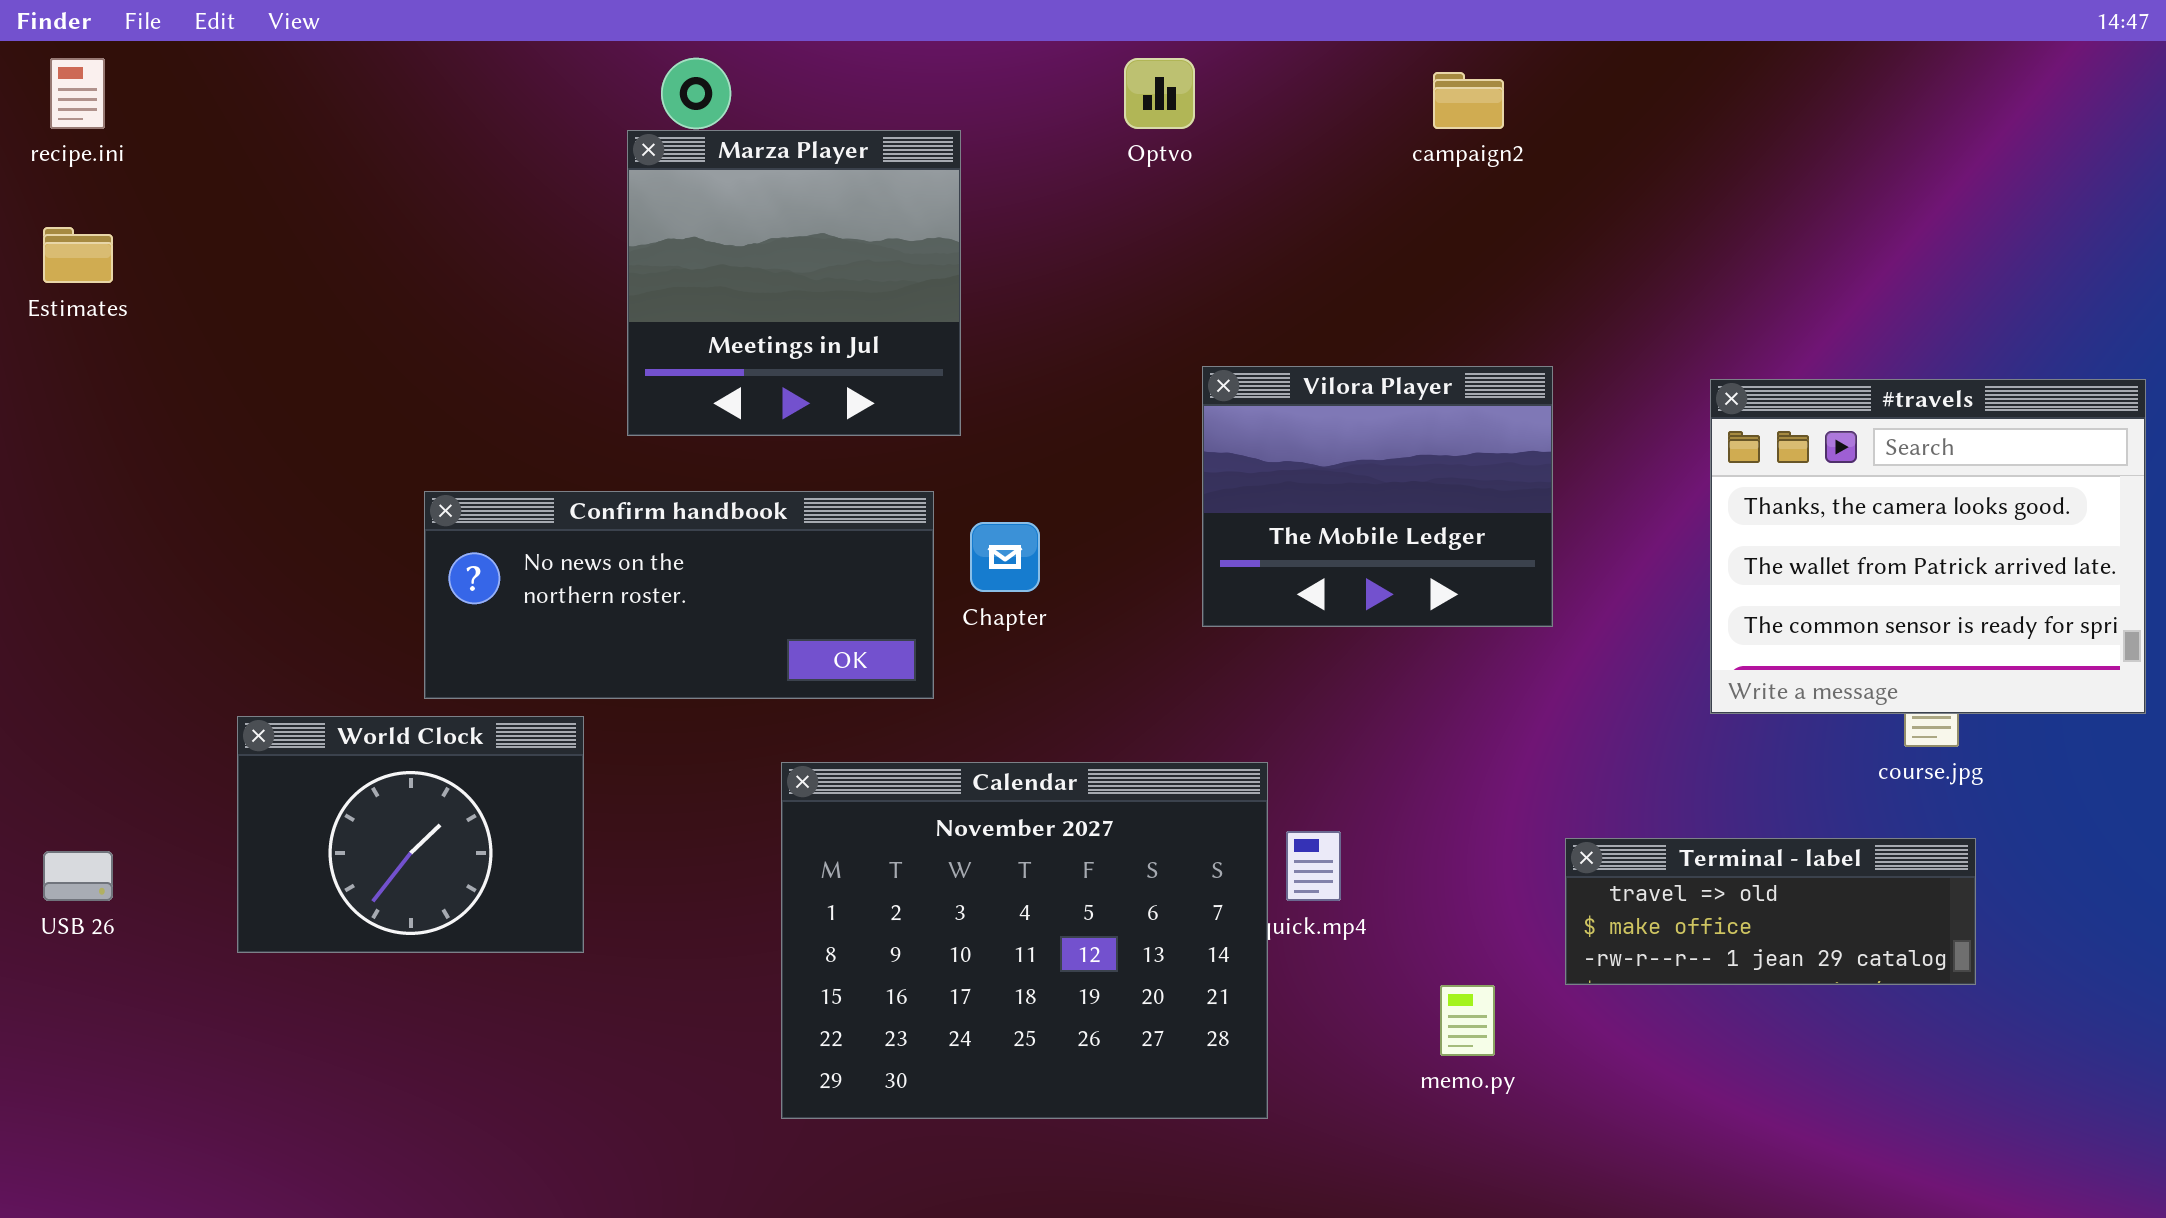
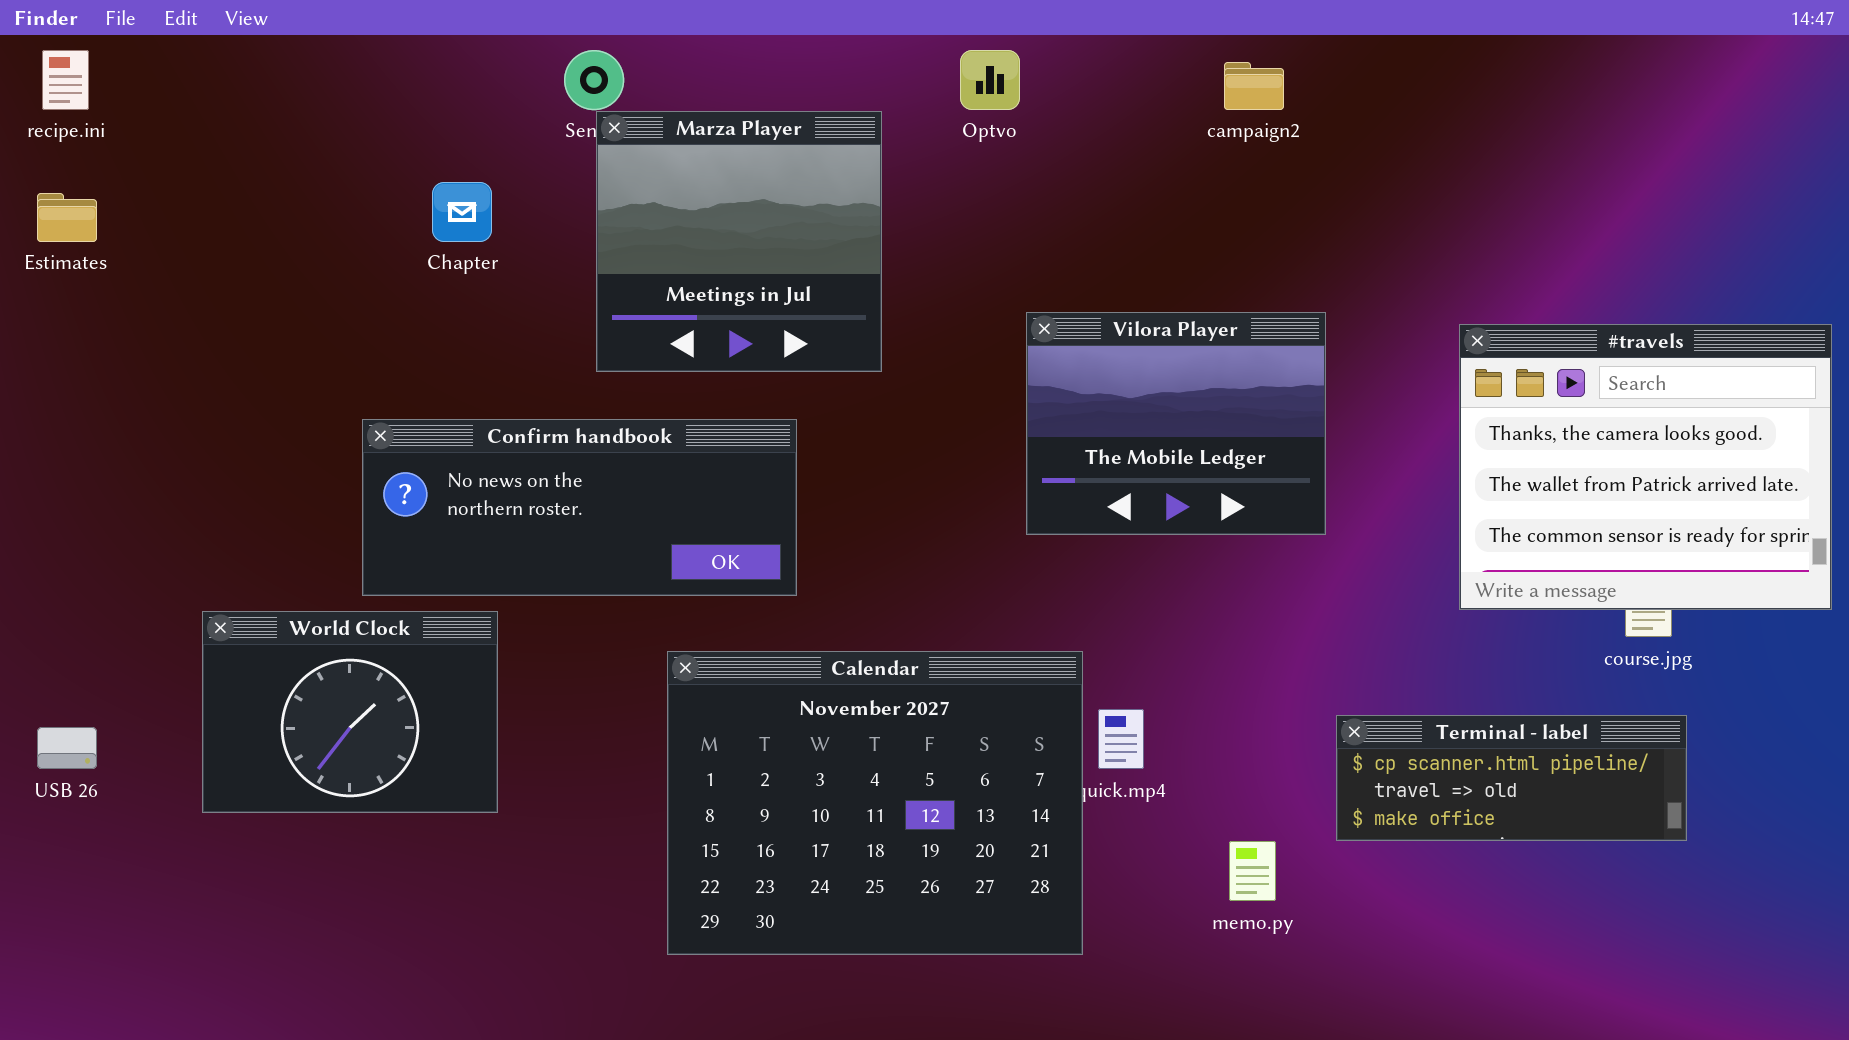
Marza Player: [627,130,961,436] -> [596,111,882,372], moved
Chapter: [970,522,1040,592] -> [432,182,492,242], moved
Terminal - label: [1565,838,1976,985] -> [1336,715,1687,841], scrolled up 1 row

